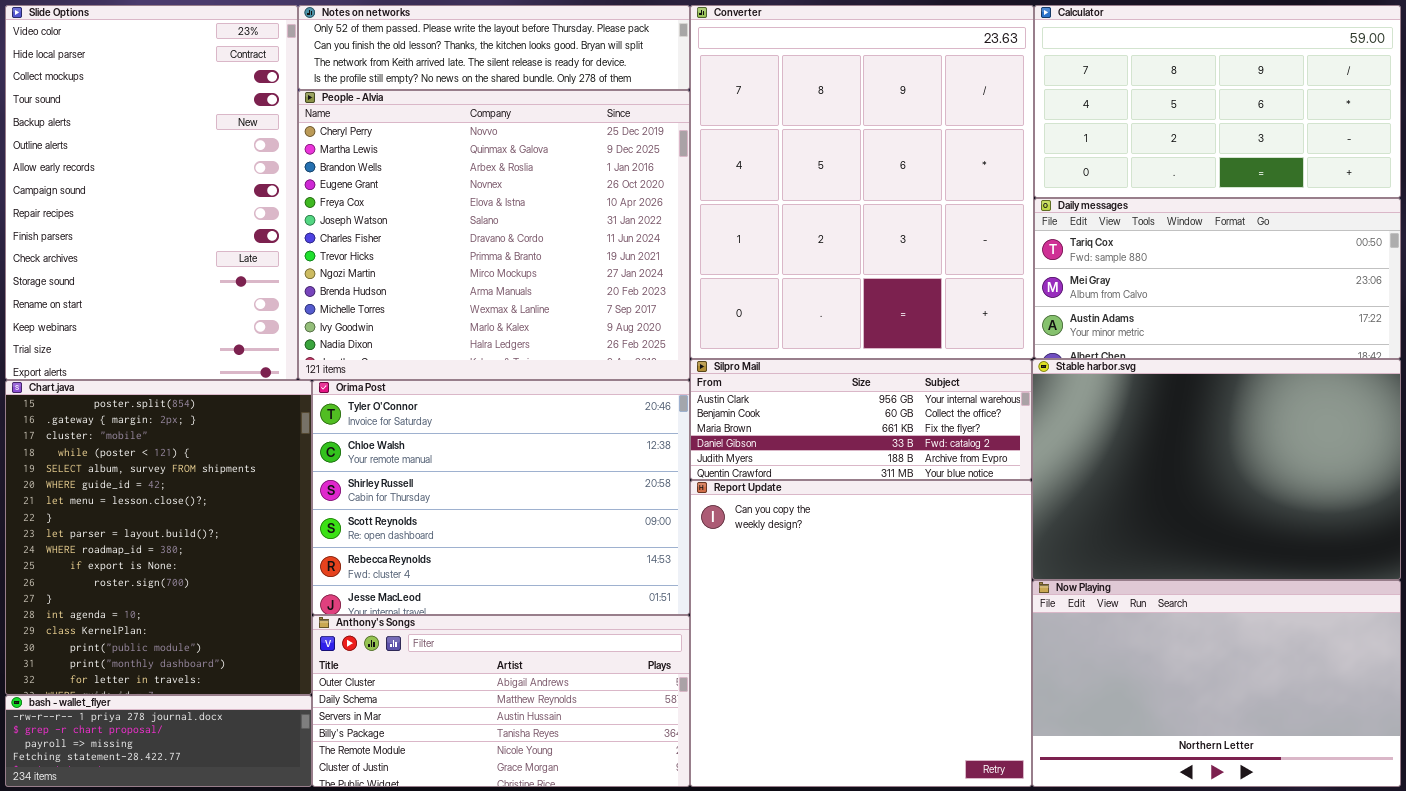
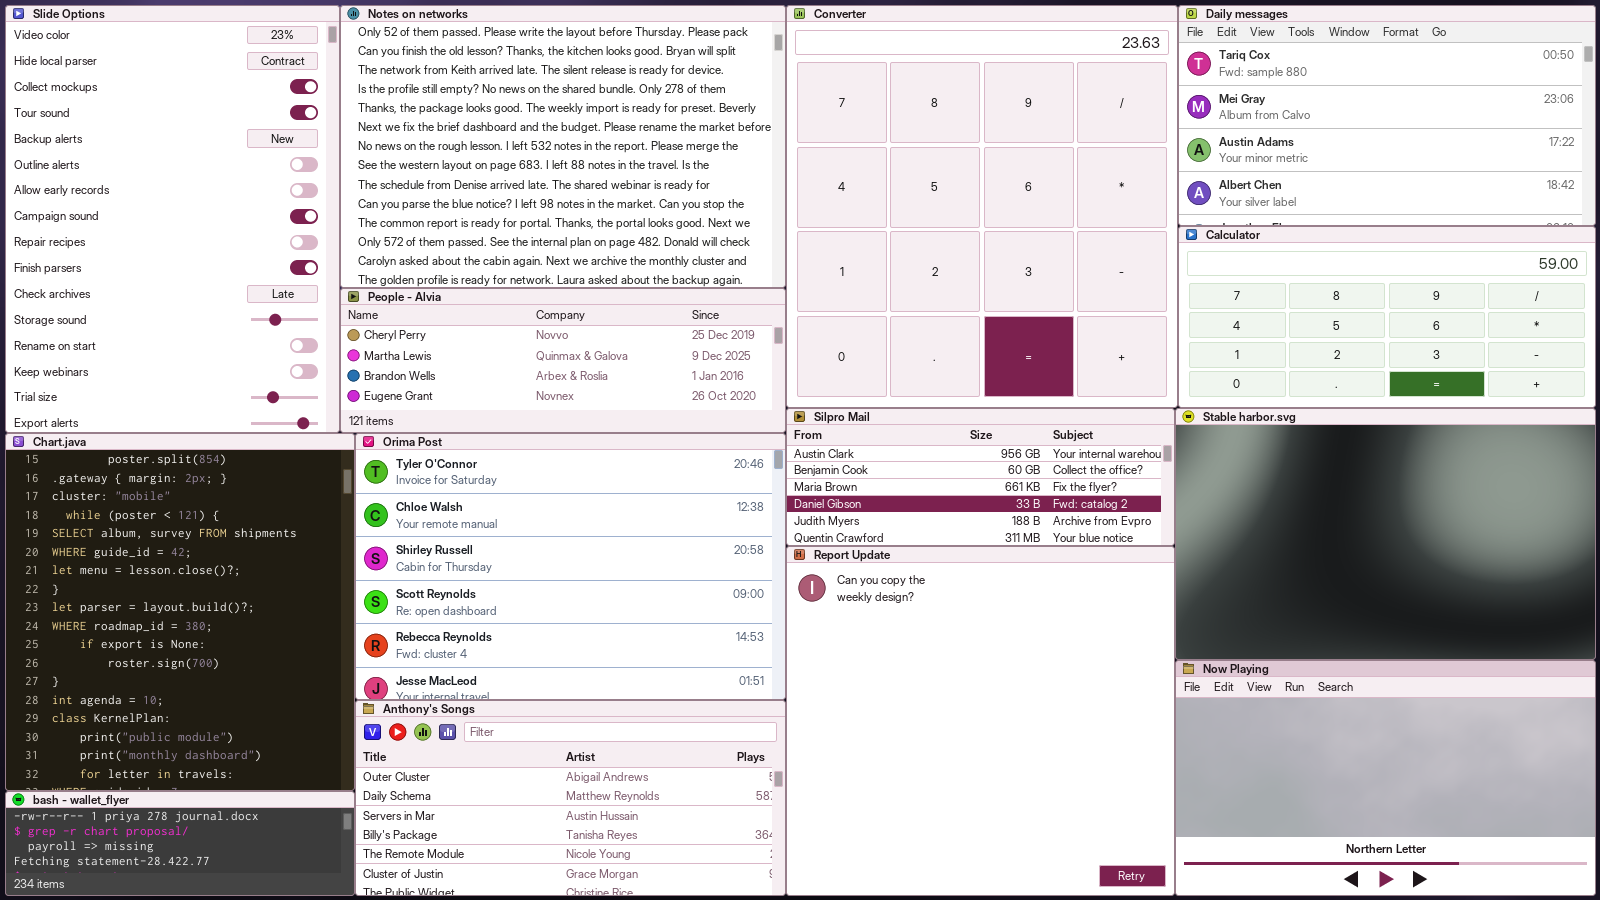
Notes on networks: [298,5,690,90] -> [340,5,786,288], resized
Calculator: [1034,5,1401,198] -> [1178,226,1596,408], moved, resized
People - Alvia: [298,90,690,380] -> [340,288,786,433], resized
Daily messages: [1034,198,1401,359] -> [1178,5,1596,226], moved, resized

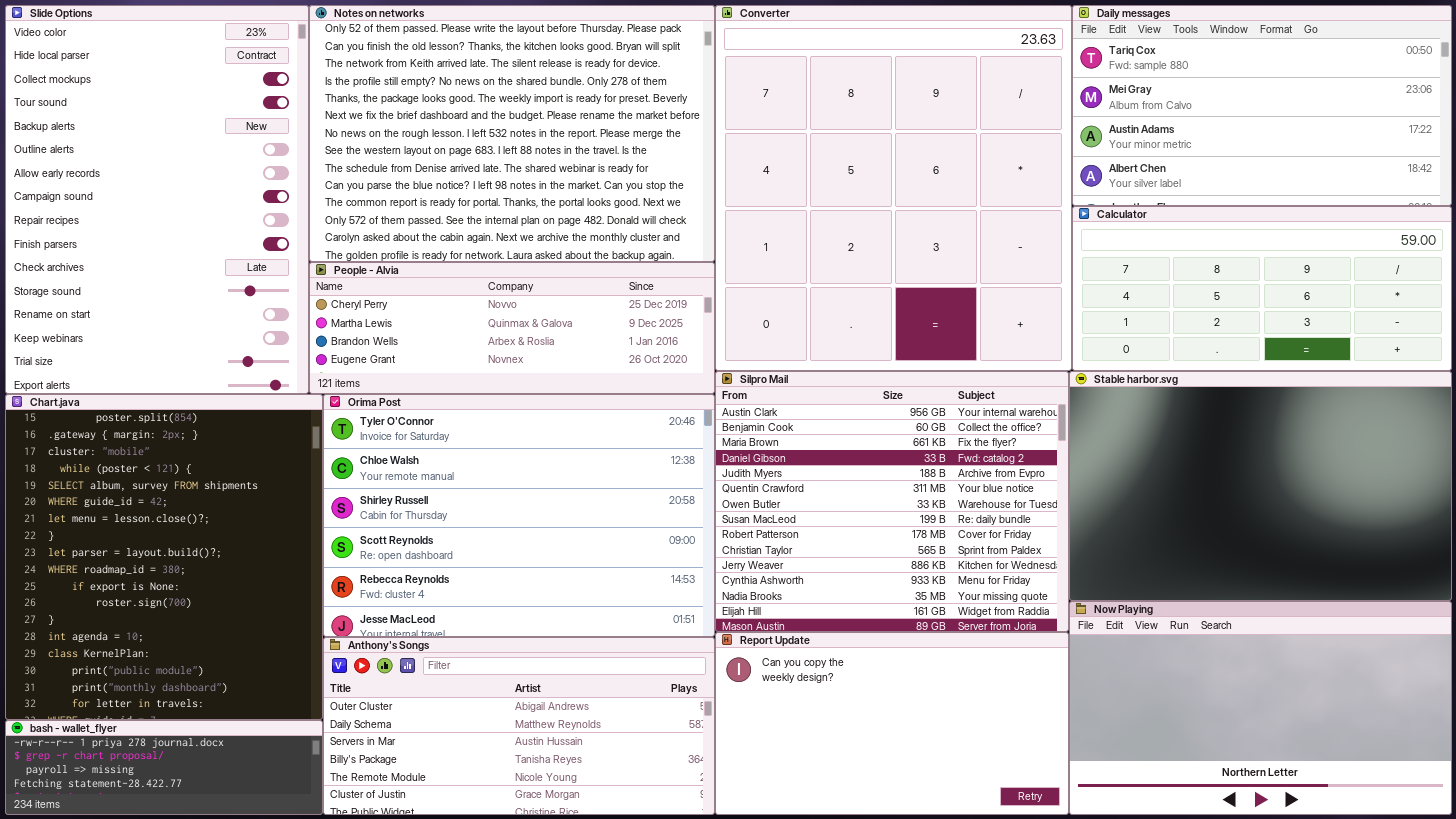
Silpro Mail: [786,408,1175,546] -> [715,371,1069,632], resized
Report Update: [786,546,1175,896] -> [715,632,1069,815], resized

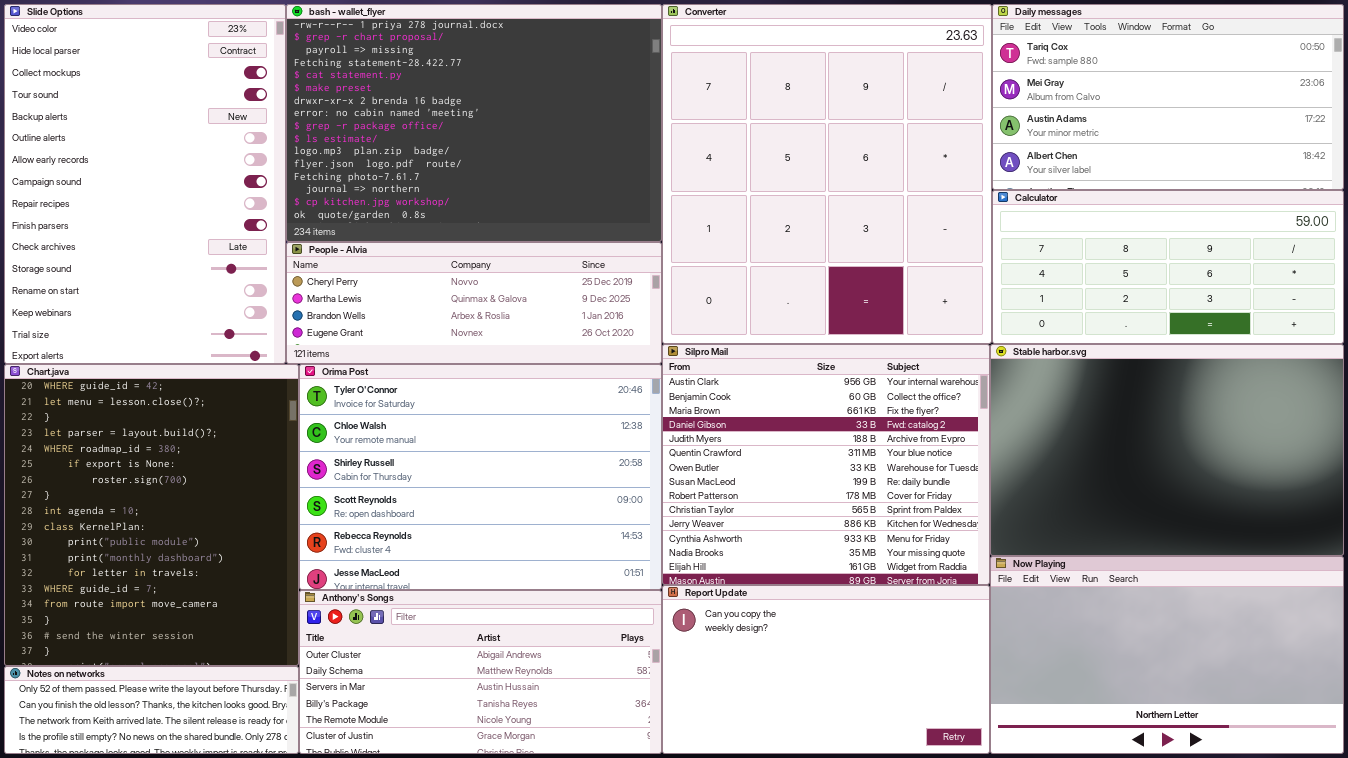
Notes on networks: [309,5,715,262] -> [4,666,299,754], moved, resized
Chart.java: [5,394,323,720] -> [4,364,299,666], scrolled down 5 rows
bash - wallet_flyer: [5,720,323,815] -> [286,4,662,242], moved, resized

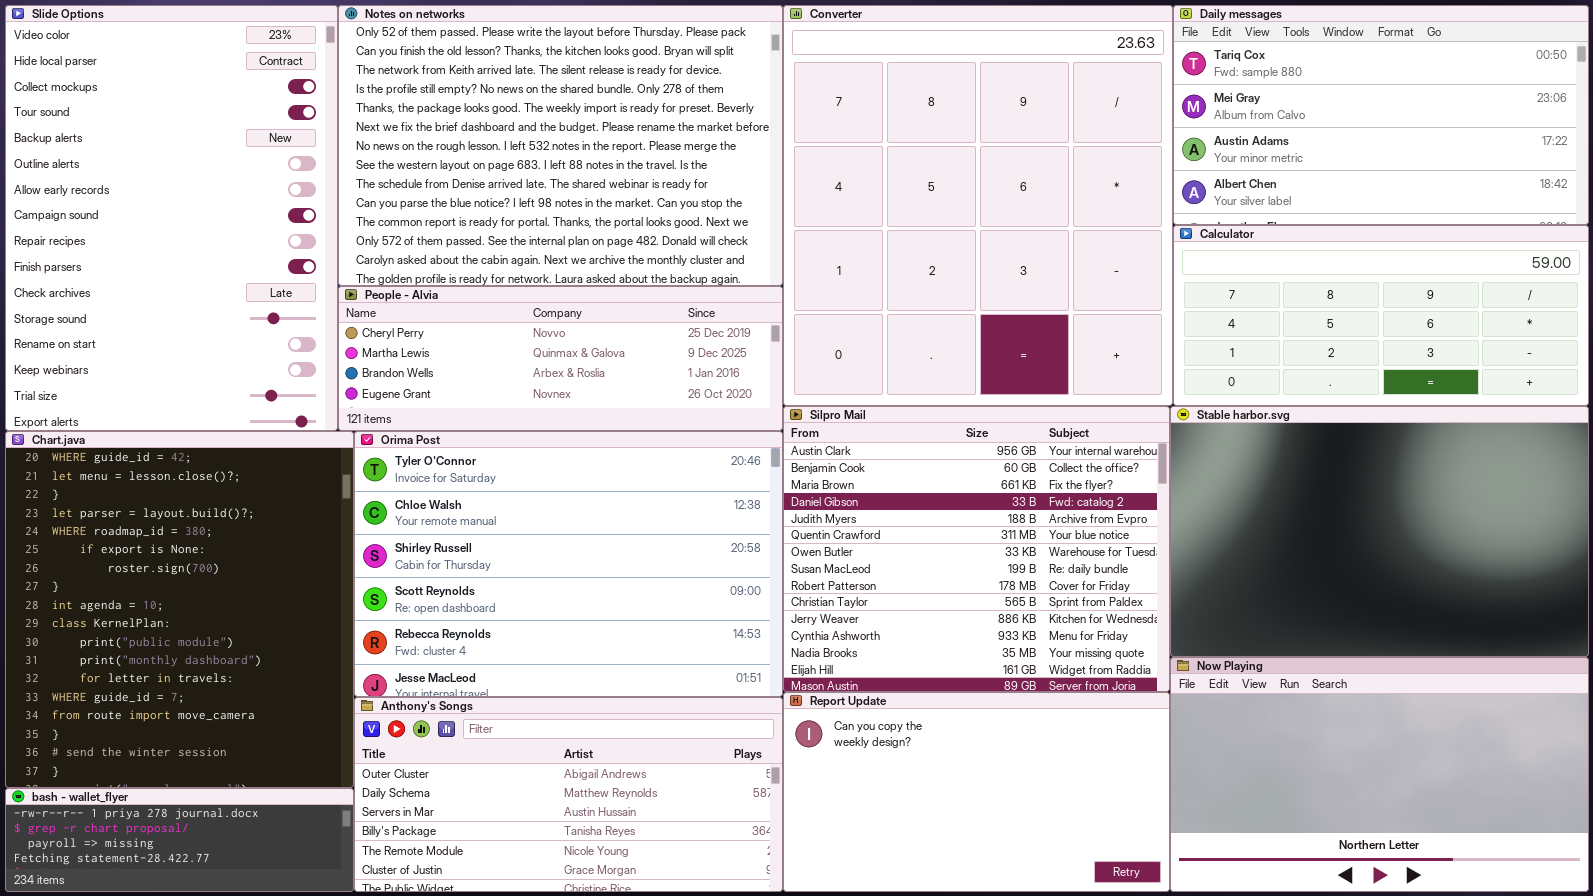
bash - wallet_flyer: [286,4,662,242] -> [5,788,354,892], moved, resized
Notes on networks: [4,666,299,754] -> [338,5,783,286], moved, resized

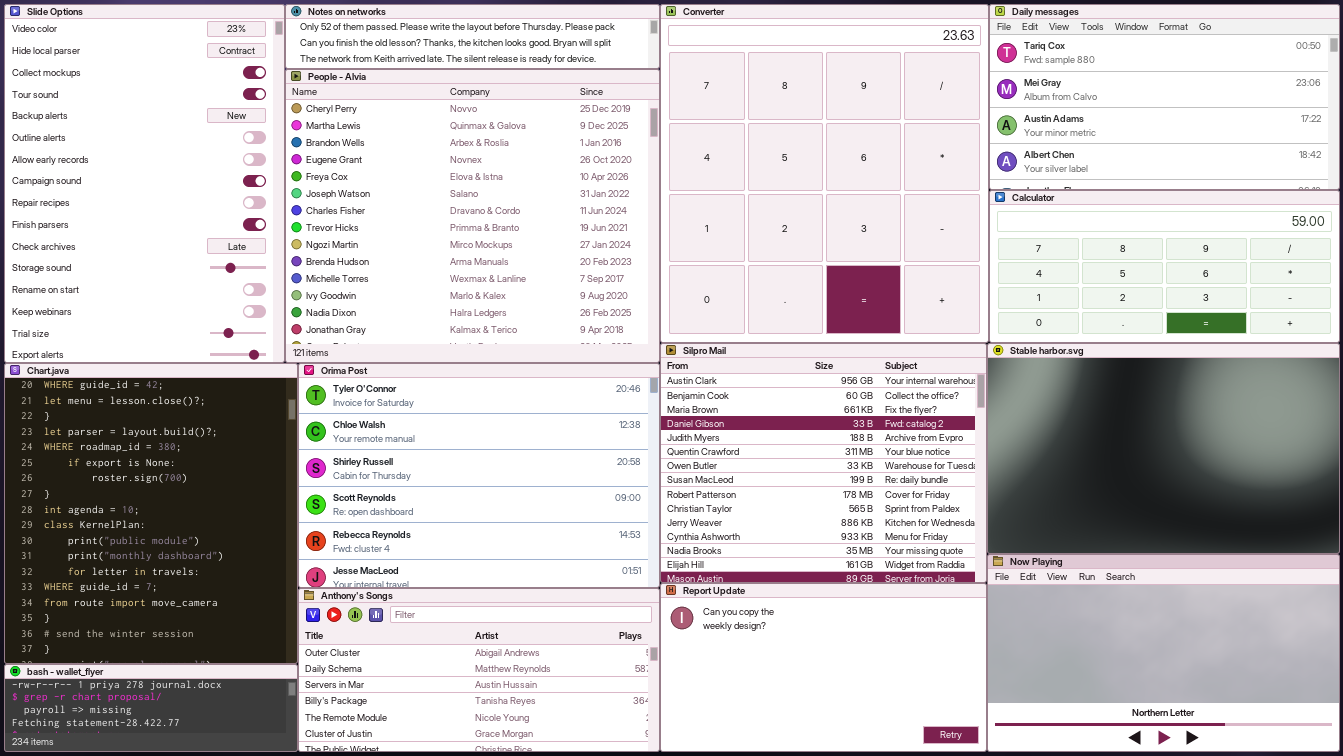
Notes on networks: [338,5,783,286] -> [285,4,660,69], resized
People - Alvia: [338,286,783,431] -> [285,69,660,363], resized

